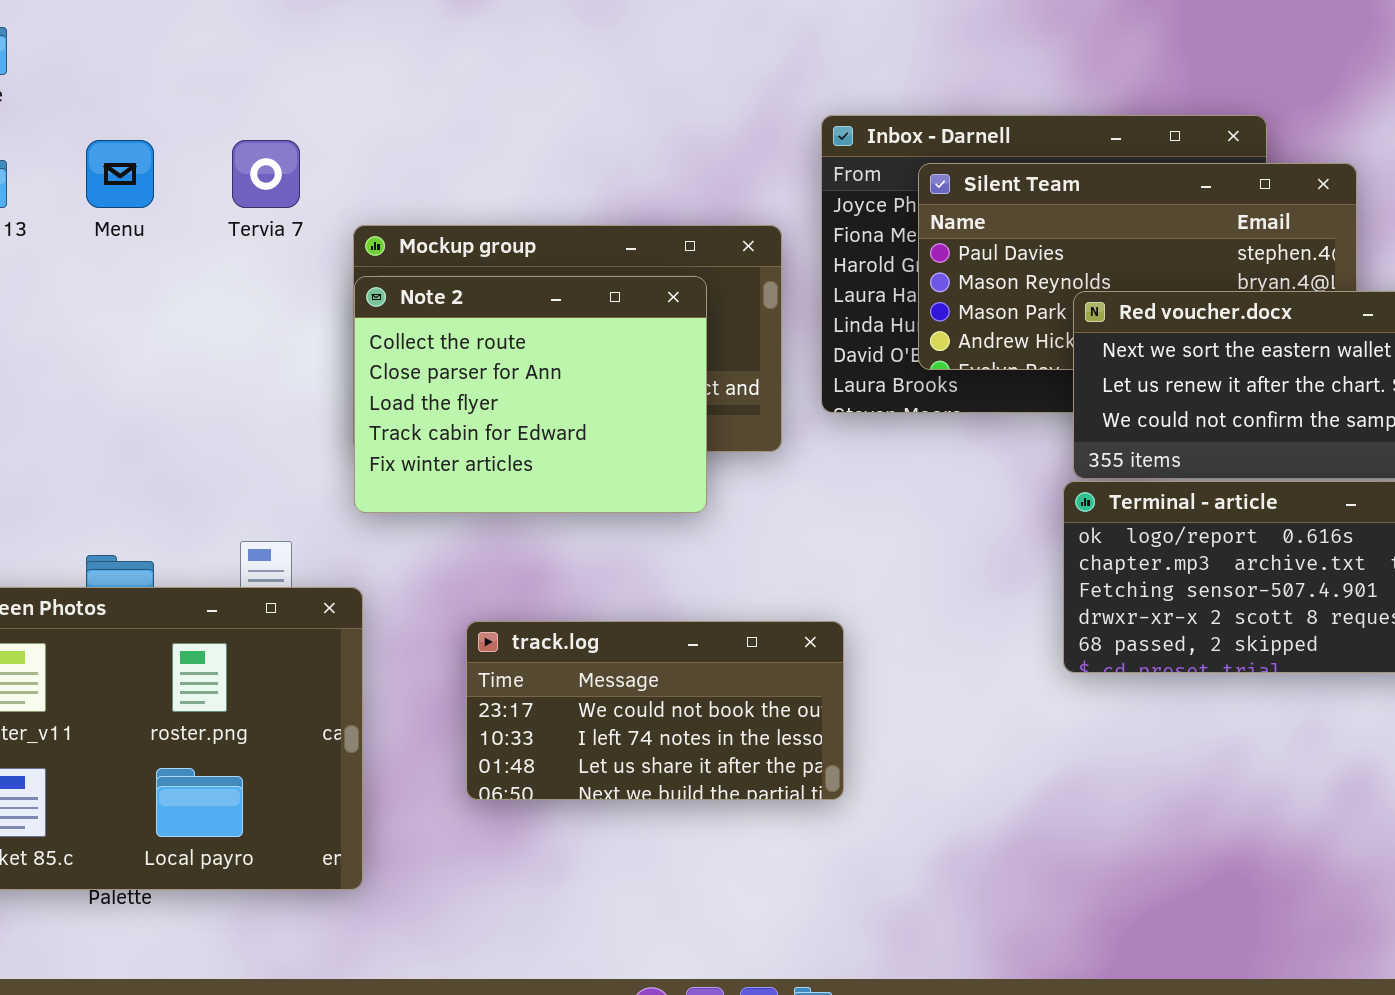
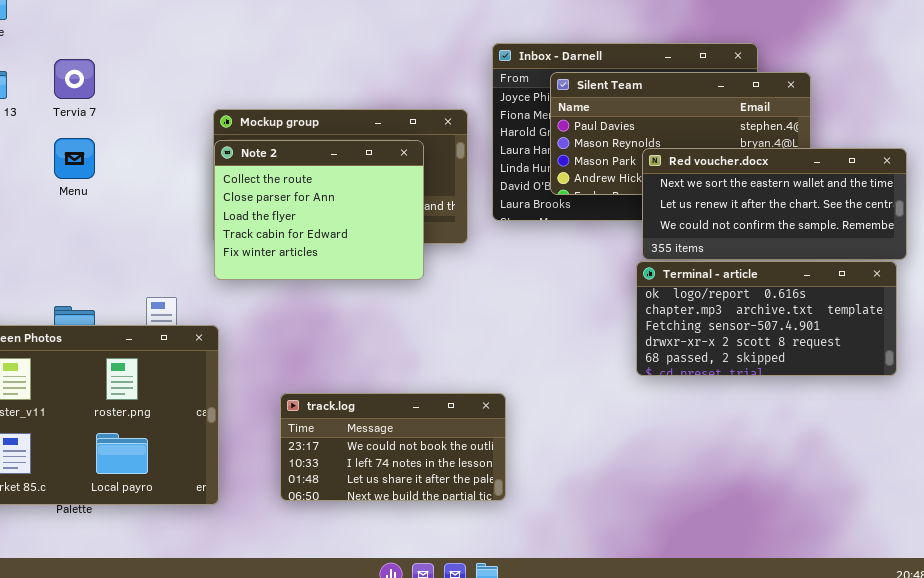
Menu: [86,140,154,208] -> [54,138,95,179], moved
Tervia 7: [232,140,300,208] -> [54,59,95,99], moved
track.log: [466,621,844,800] -> [280,393,506,501], moved

